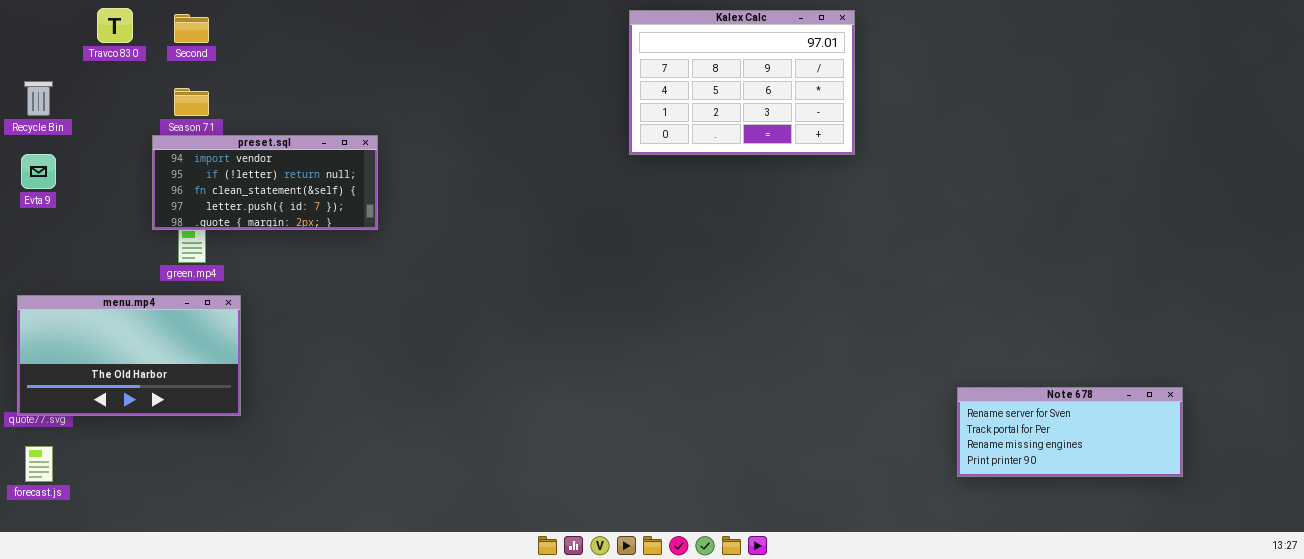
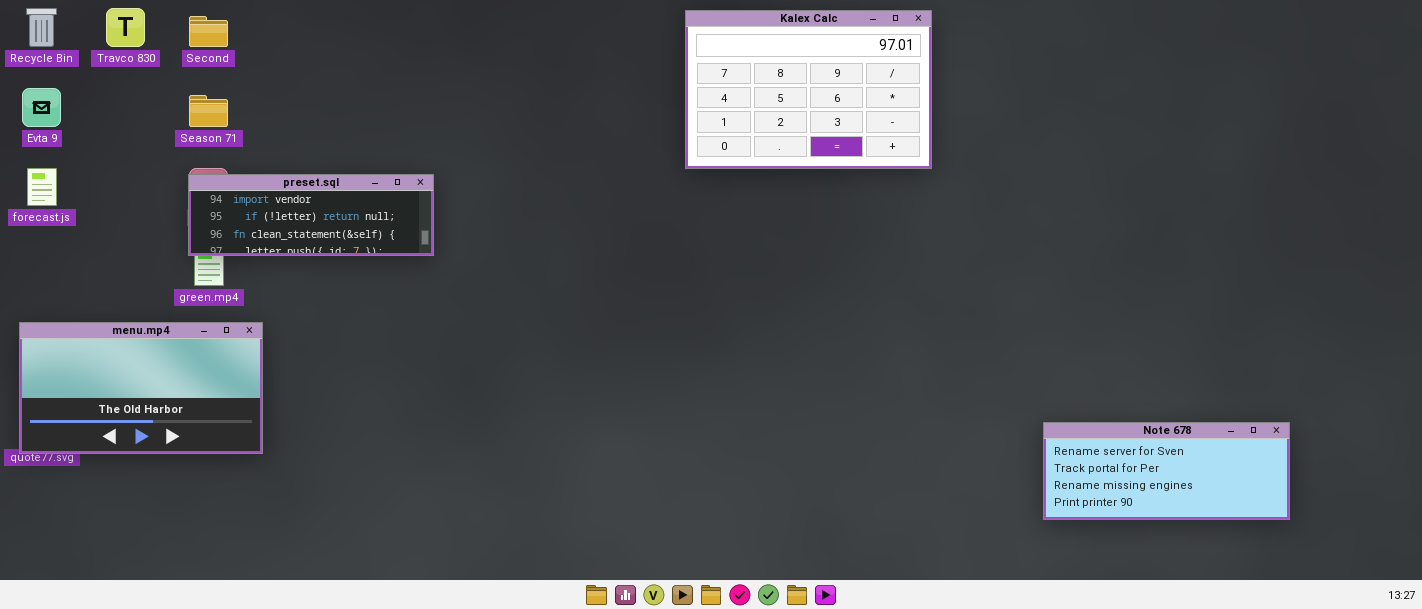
Recycle Bin: [24,81,53,116] -> [26,8,57,47], moved
preset.sql: [152,135,378,230] -> [188,174,434,256], moved, resized
Evta 9: [21,154,56,189] -> [22,88,61,127], moved
forecast.js: [25,446,53,482] -> [27,168,57,206], moved

